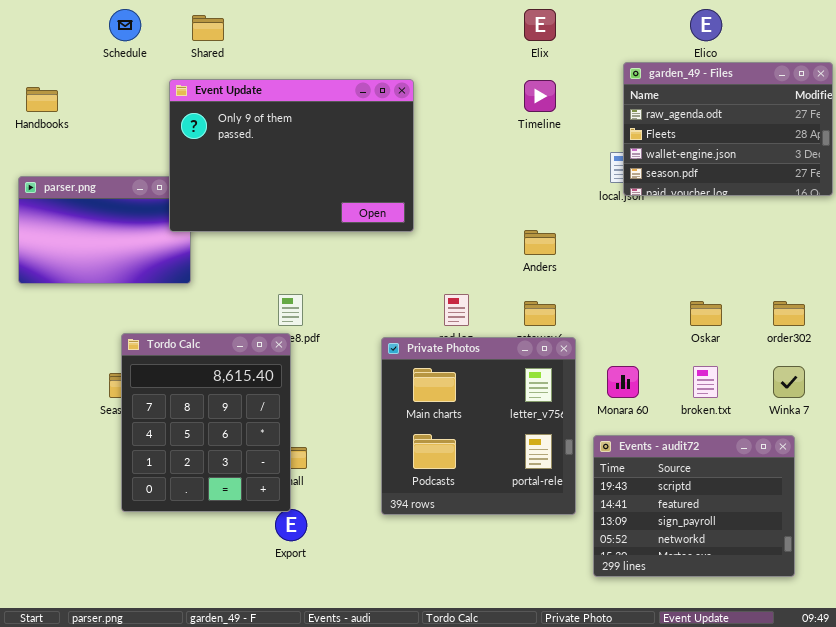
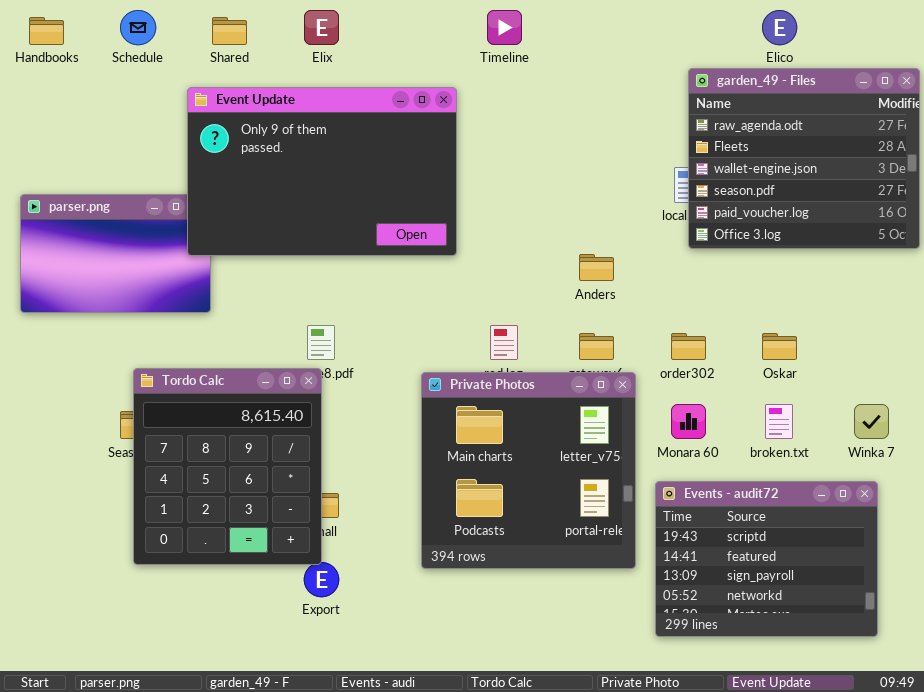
Elix: [524,9,556,41] -> [304,10,339,45], moved
garden_49 - Files: [623,62,833,196] -> [688,68,920,249], resized
Timeline: [524,80,556,112] -> [487,10,522,45], moved
Handbooks: [26,87,58,112] -> [29,17,64,45], moved
order302: [773,301,805,326] -> [671,333,706,360], moved

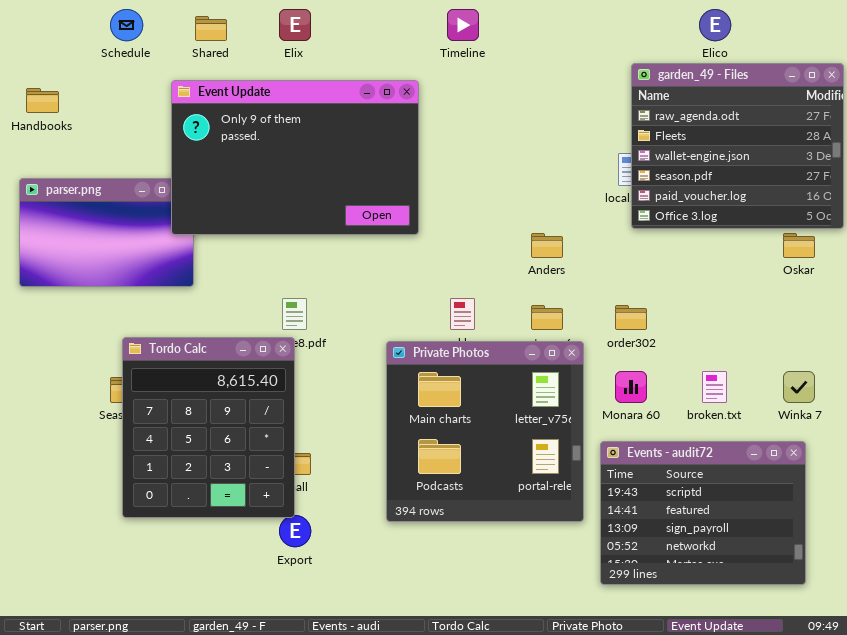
Handbooks: [29,17,64,45] -> [26,88,59,113], moved
Oskar: [762,333,797,360] -> [783,233,815,258], moved

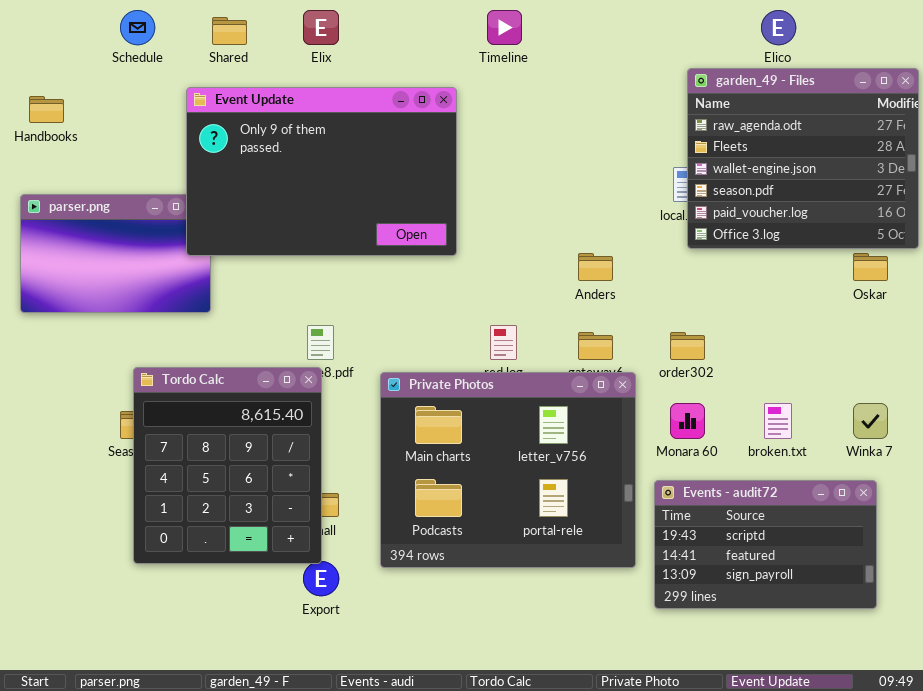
Private Photos: [386,341,584,522] -> [380,372,636,568], resized
Events - audit72: [600,441,806,585] -> [654,480,877,609], resized

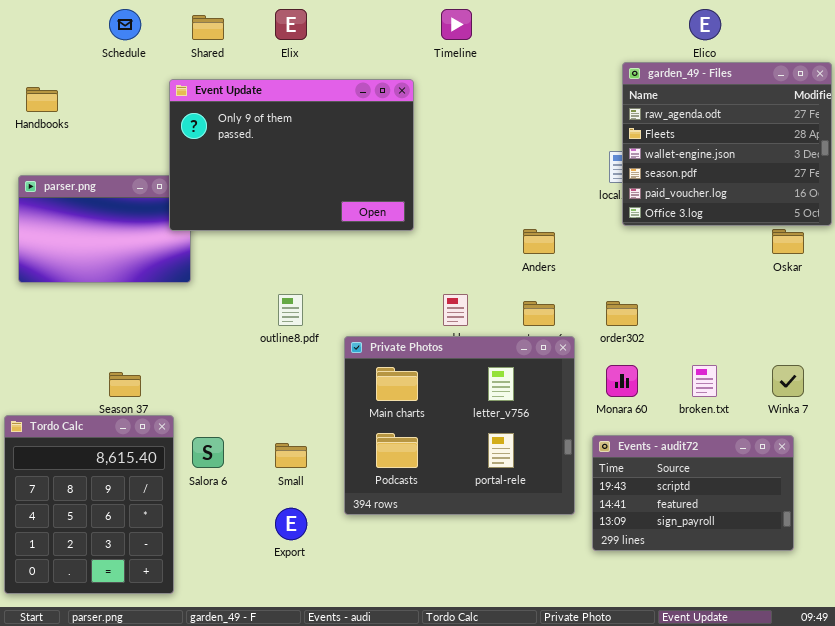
Tordo Calc: [133,367,322,564] -> [4,415,174,594], moved

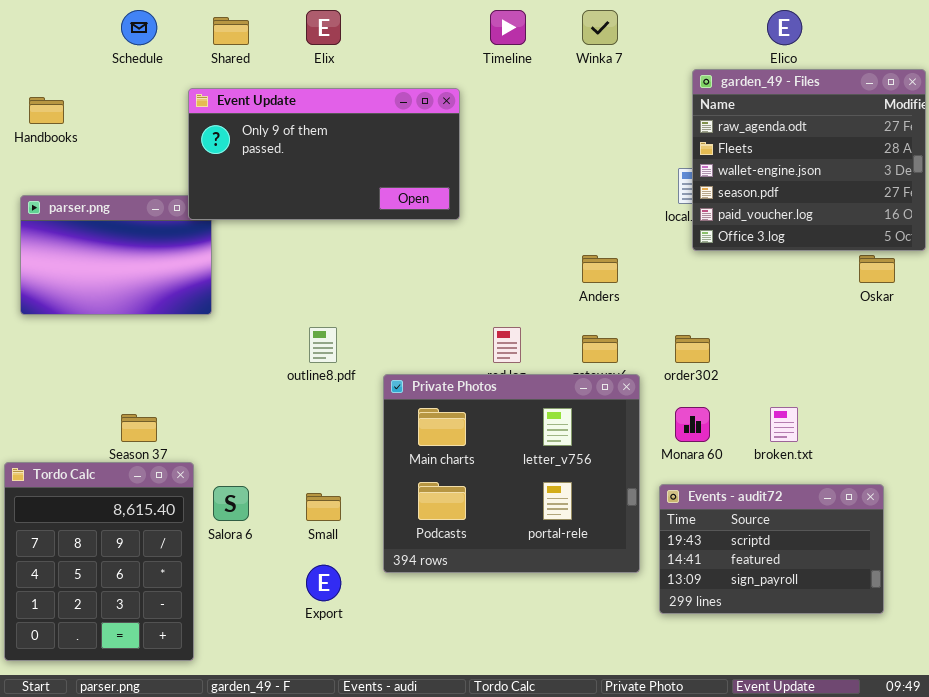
Event Update: [169,79,414,231] -> [188,88,460,220], resized
Winka 7: [772,365,804,397] -> [582,10,618,45], moved

